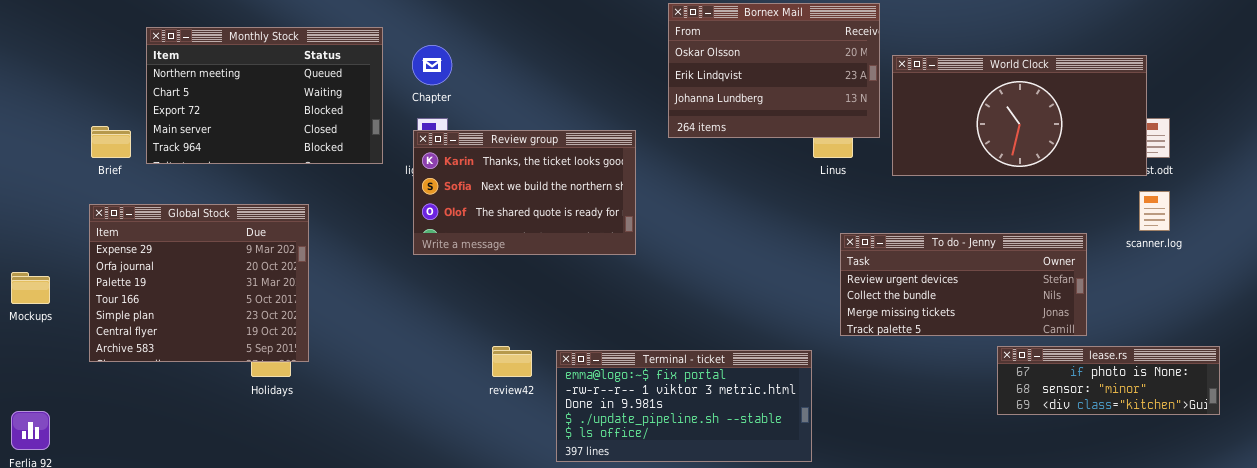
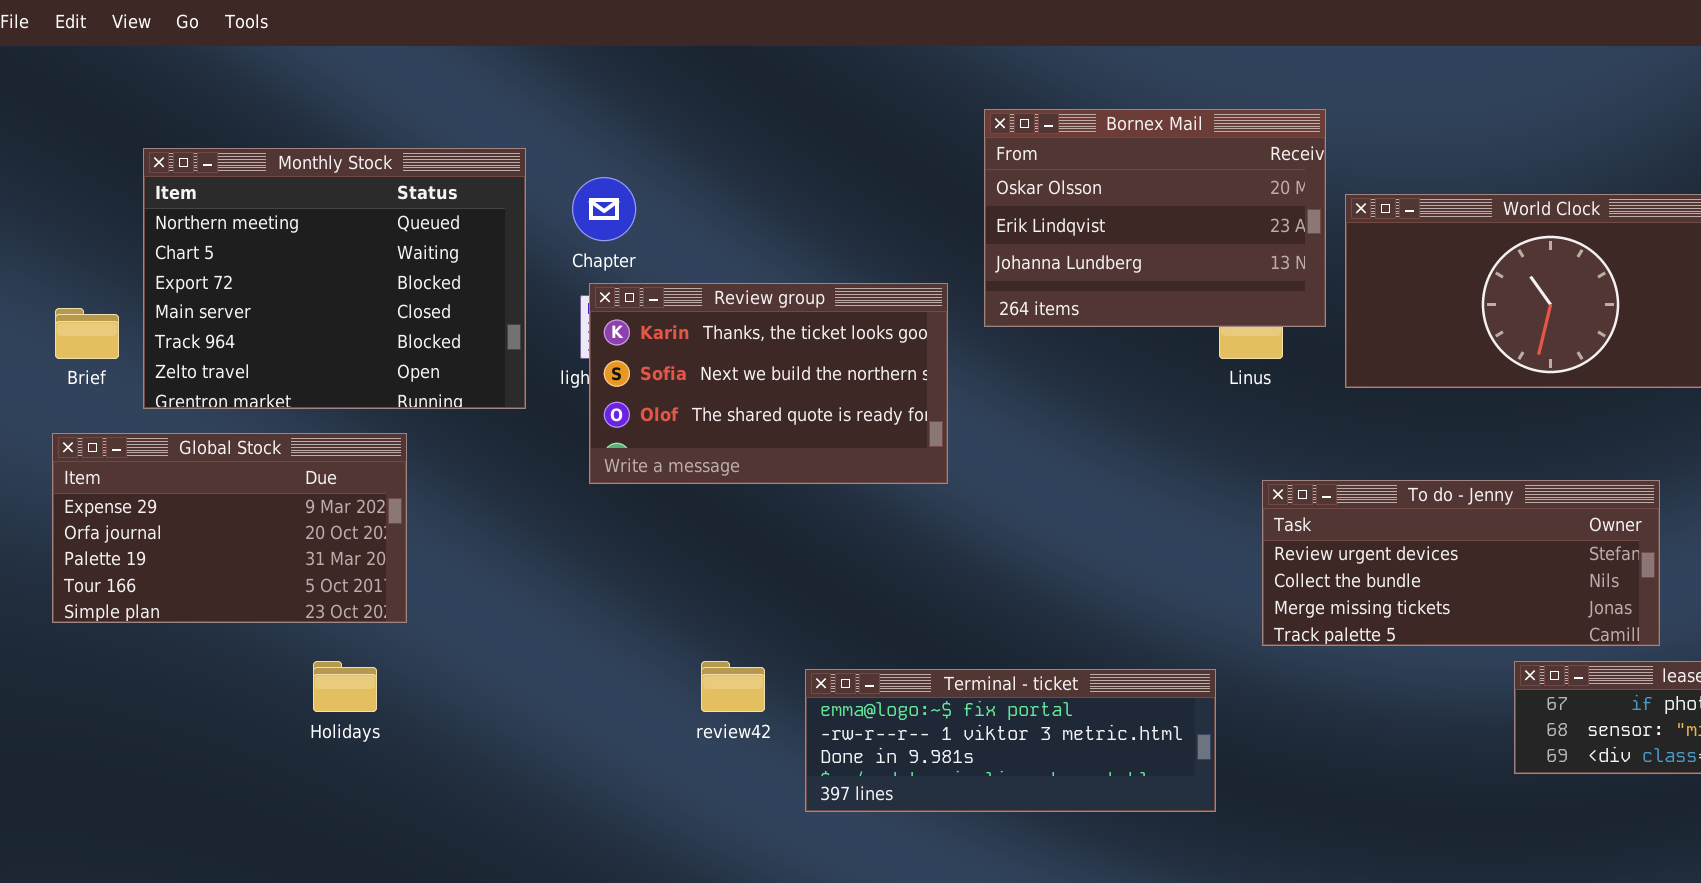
Monthly Stock: [146,27,383,164] -> [143,148,526,409], resized
Review group: [413,130,636,255] -> [589,283,948,484], moved
Global Stock: [89,204,309,362] -> [52,433,407,623], resized
Terminal - ticket: [556,350,812,462] -> [805,669,1216,812], resized

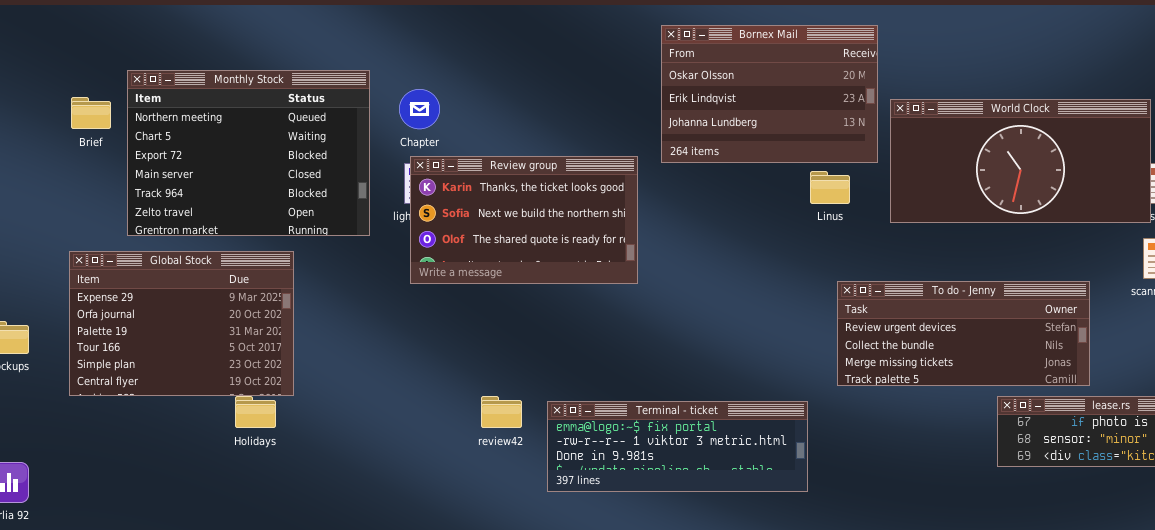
Bornex Mail: [984,109,1326,327] -> [661,25,878,163], moved
Brief: [55,308,119,359] -> [71,97,111,129], moved
Global Stock: [52,433,407,623] -> [69,251,294,396], resized

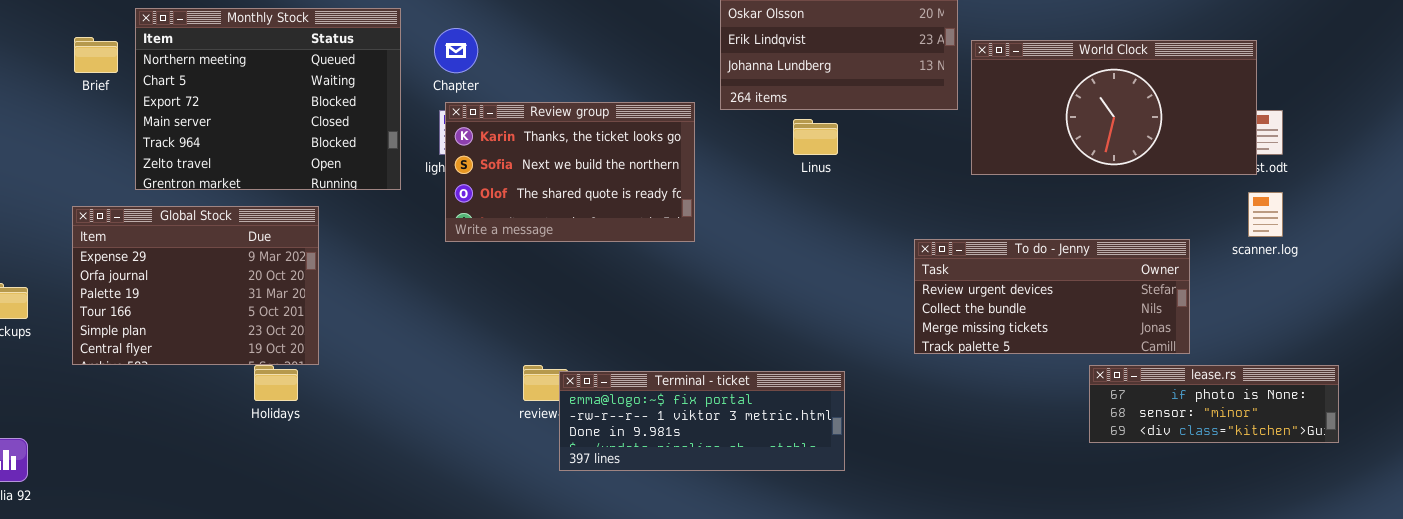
Linus: [810,171,850,204] -> [793,119,838,155], moved
Terminal - ticket: [547,401,808,492] -> [559,371,845,471], moved

